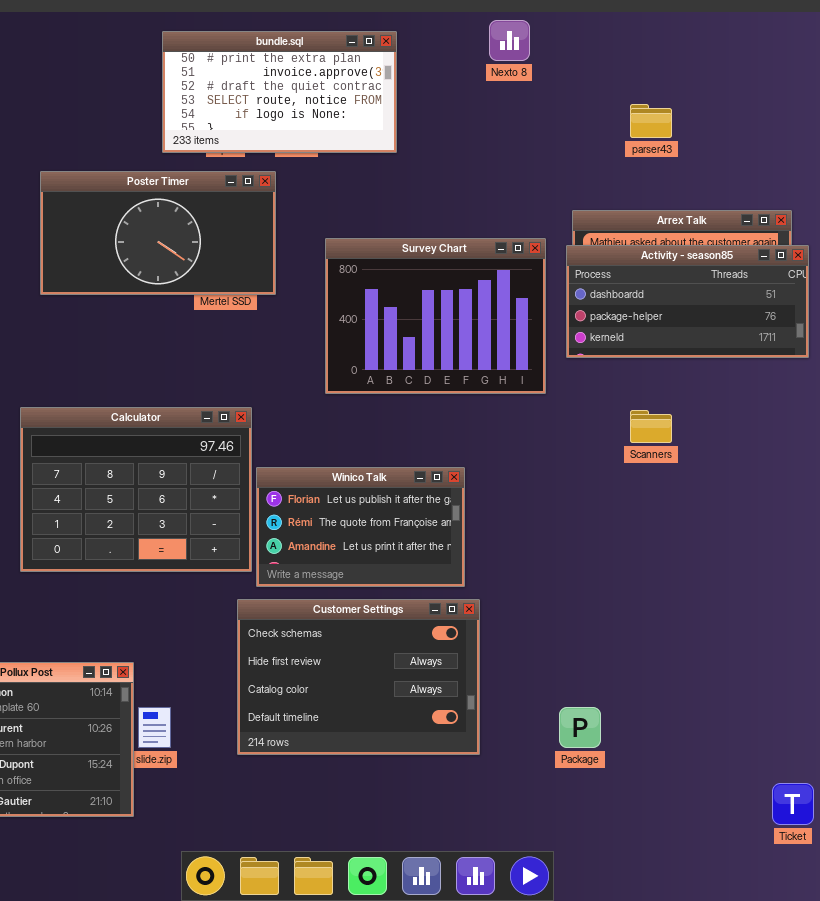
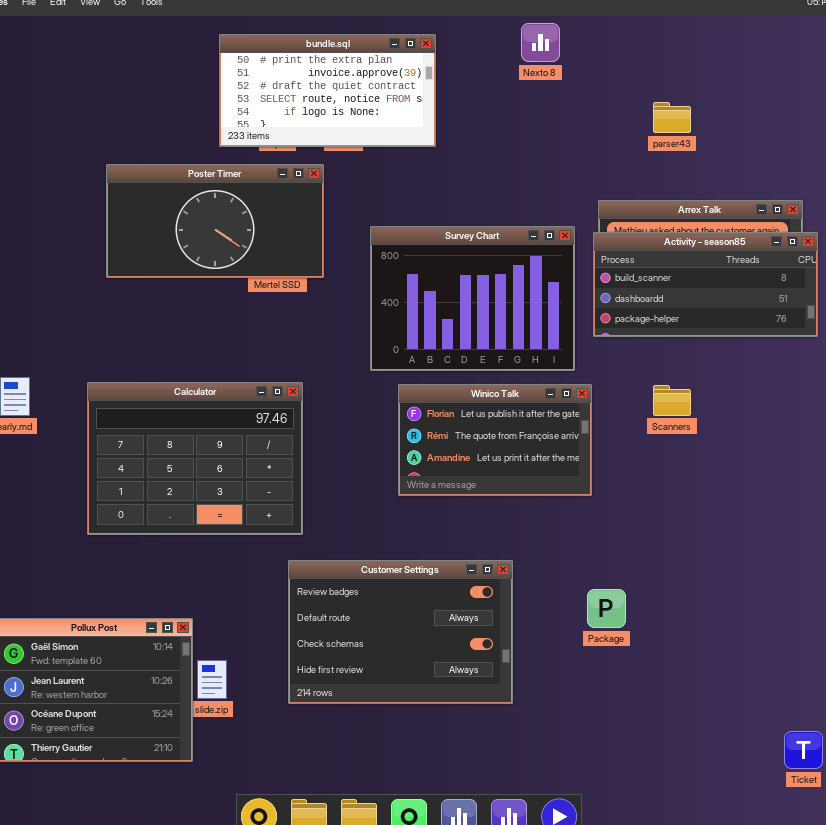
Activity - season85: [566,245,809,358] -> [593,232,818,337], scrolled up 1 row
Winico Talk: [256,467,465,587] -> [398,384,592,496], moved
Customer Settings: [237,599,480,755] -> [288,560,513,704], scrolled up 2 rows
Package: [559,707,601,748] -> [587,589,626,628], moved

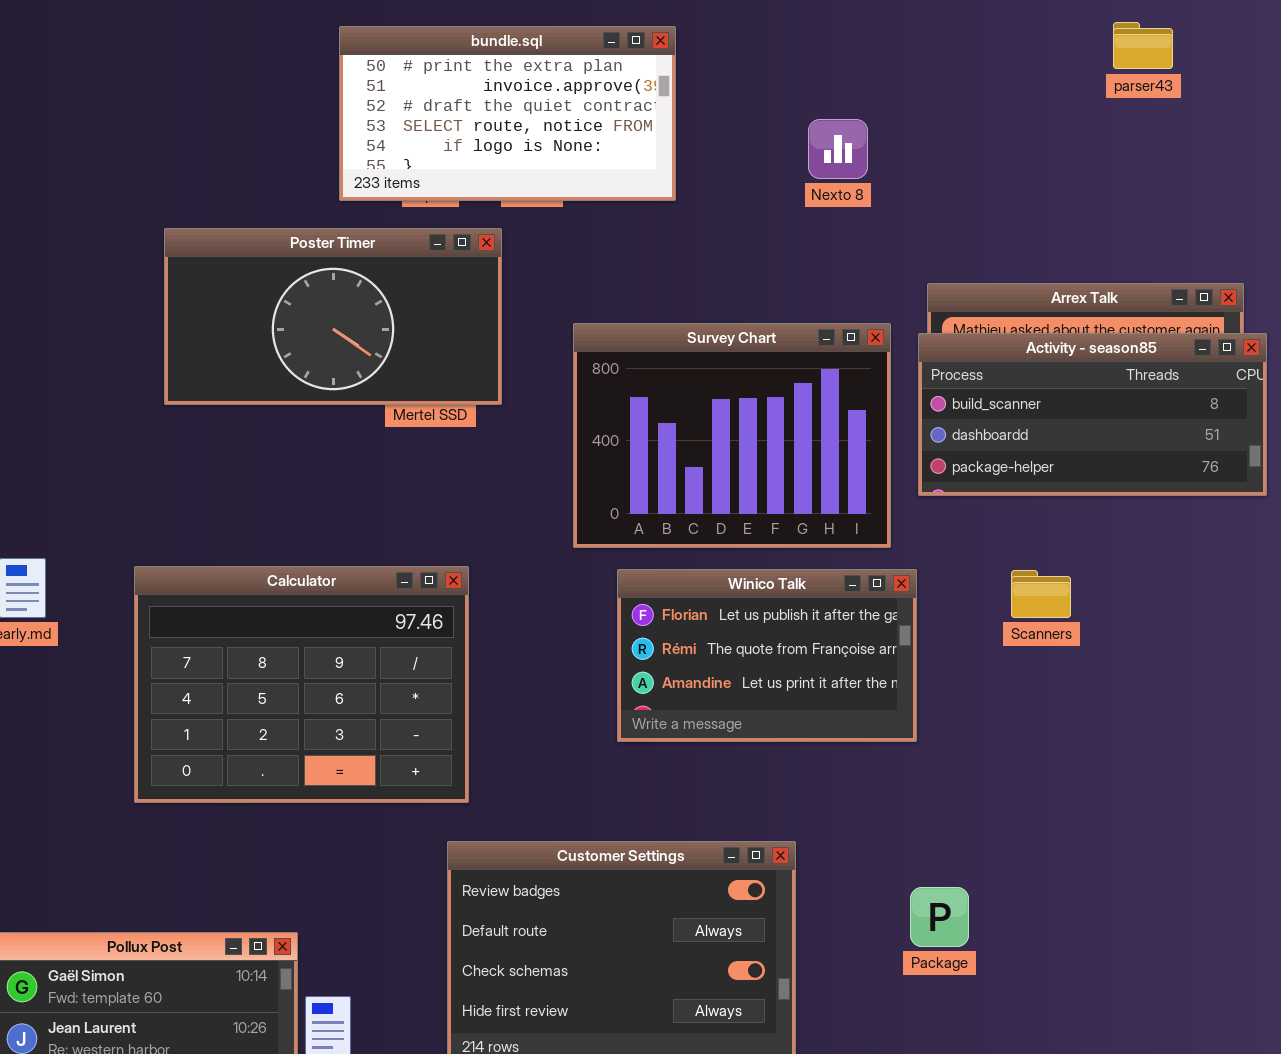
Nexto 8: [521,23,560,62] -> [808,119,868,179], moved
parser43: [653,102,691,133] -> [1113,22,1173,69], moved

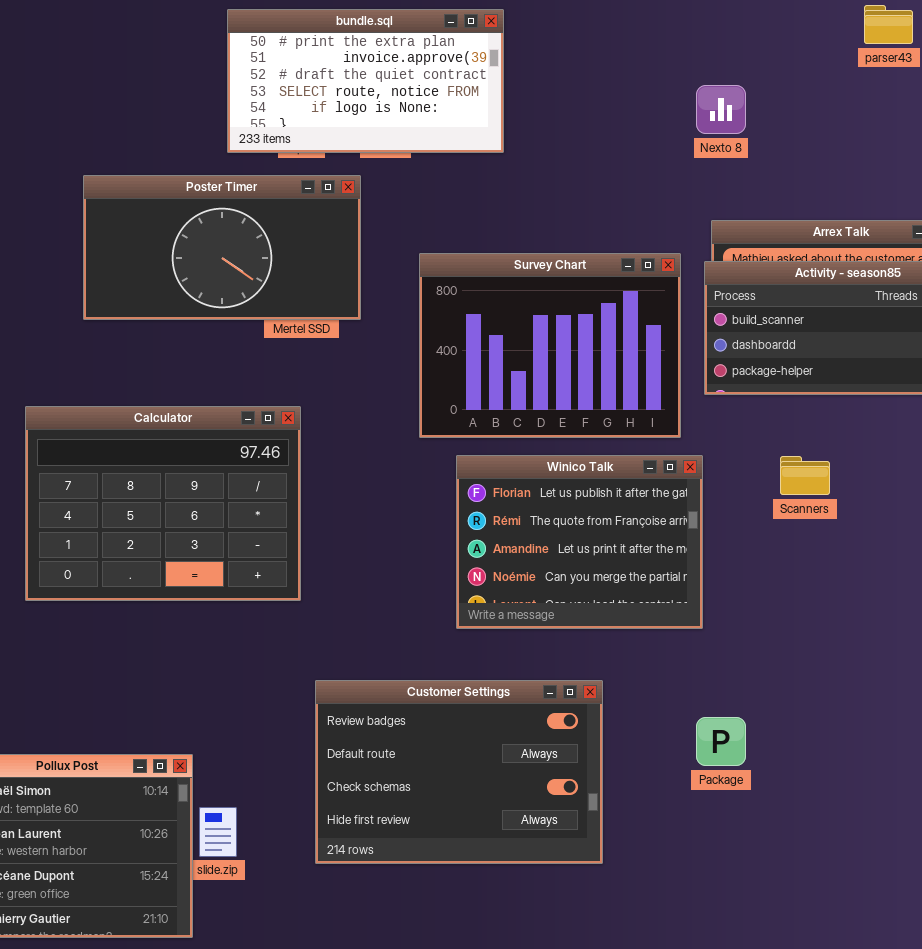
Nexto 8: [808,119,868,179] -> [696,85,746,134], moved
Calculator: [134,566,469,803] -> [25,406,301,601], moved
Winico Talk: [617,569,917,742] -> [456,455,703,629], resized

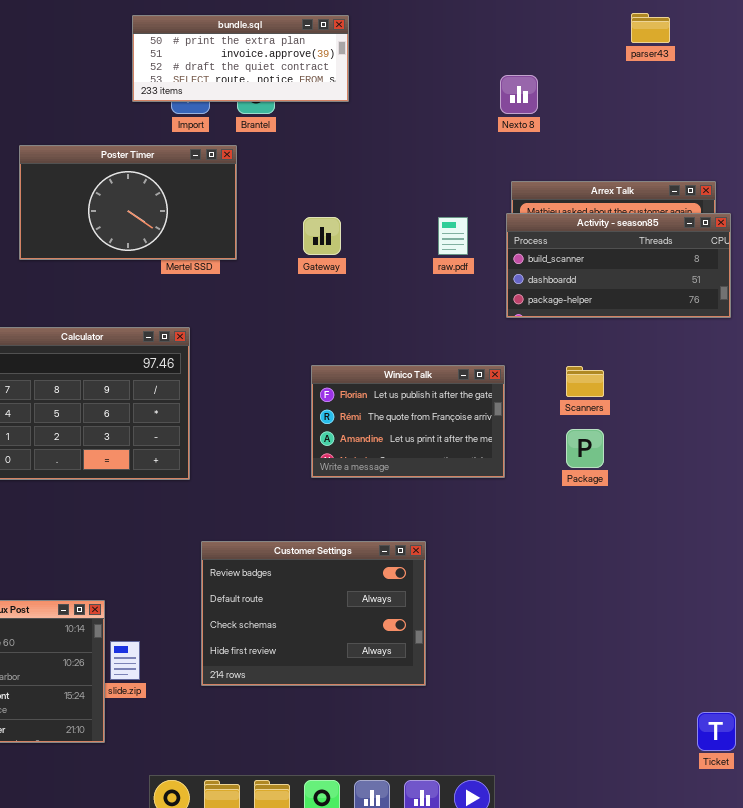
bundle.sql: [227,9,504,153] -> [132,15,349,102], resized
Survey Chart: [419,253,681,438] -> none, closed
Winico Talk: [456,455,703,629] -> [311,365,505,478], resized
Package: [696,717,746,766] -> [566,429,604,468], moved

